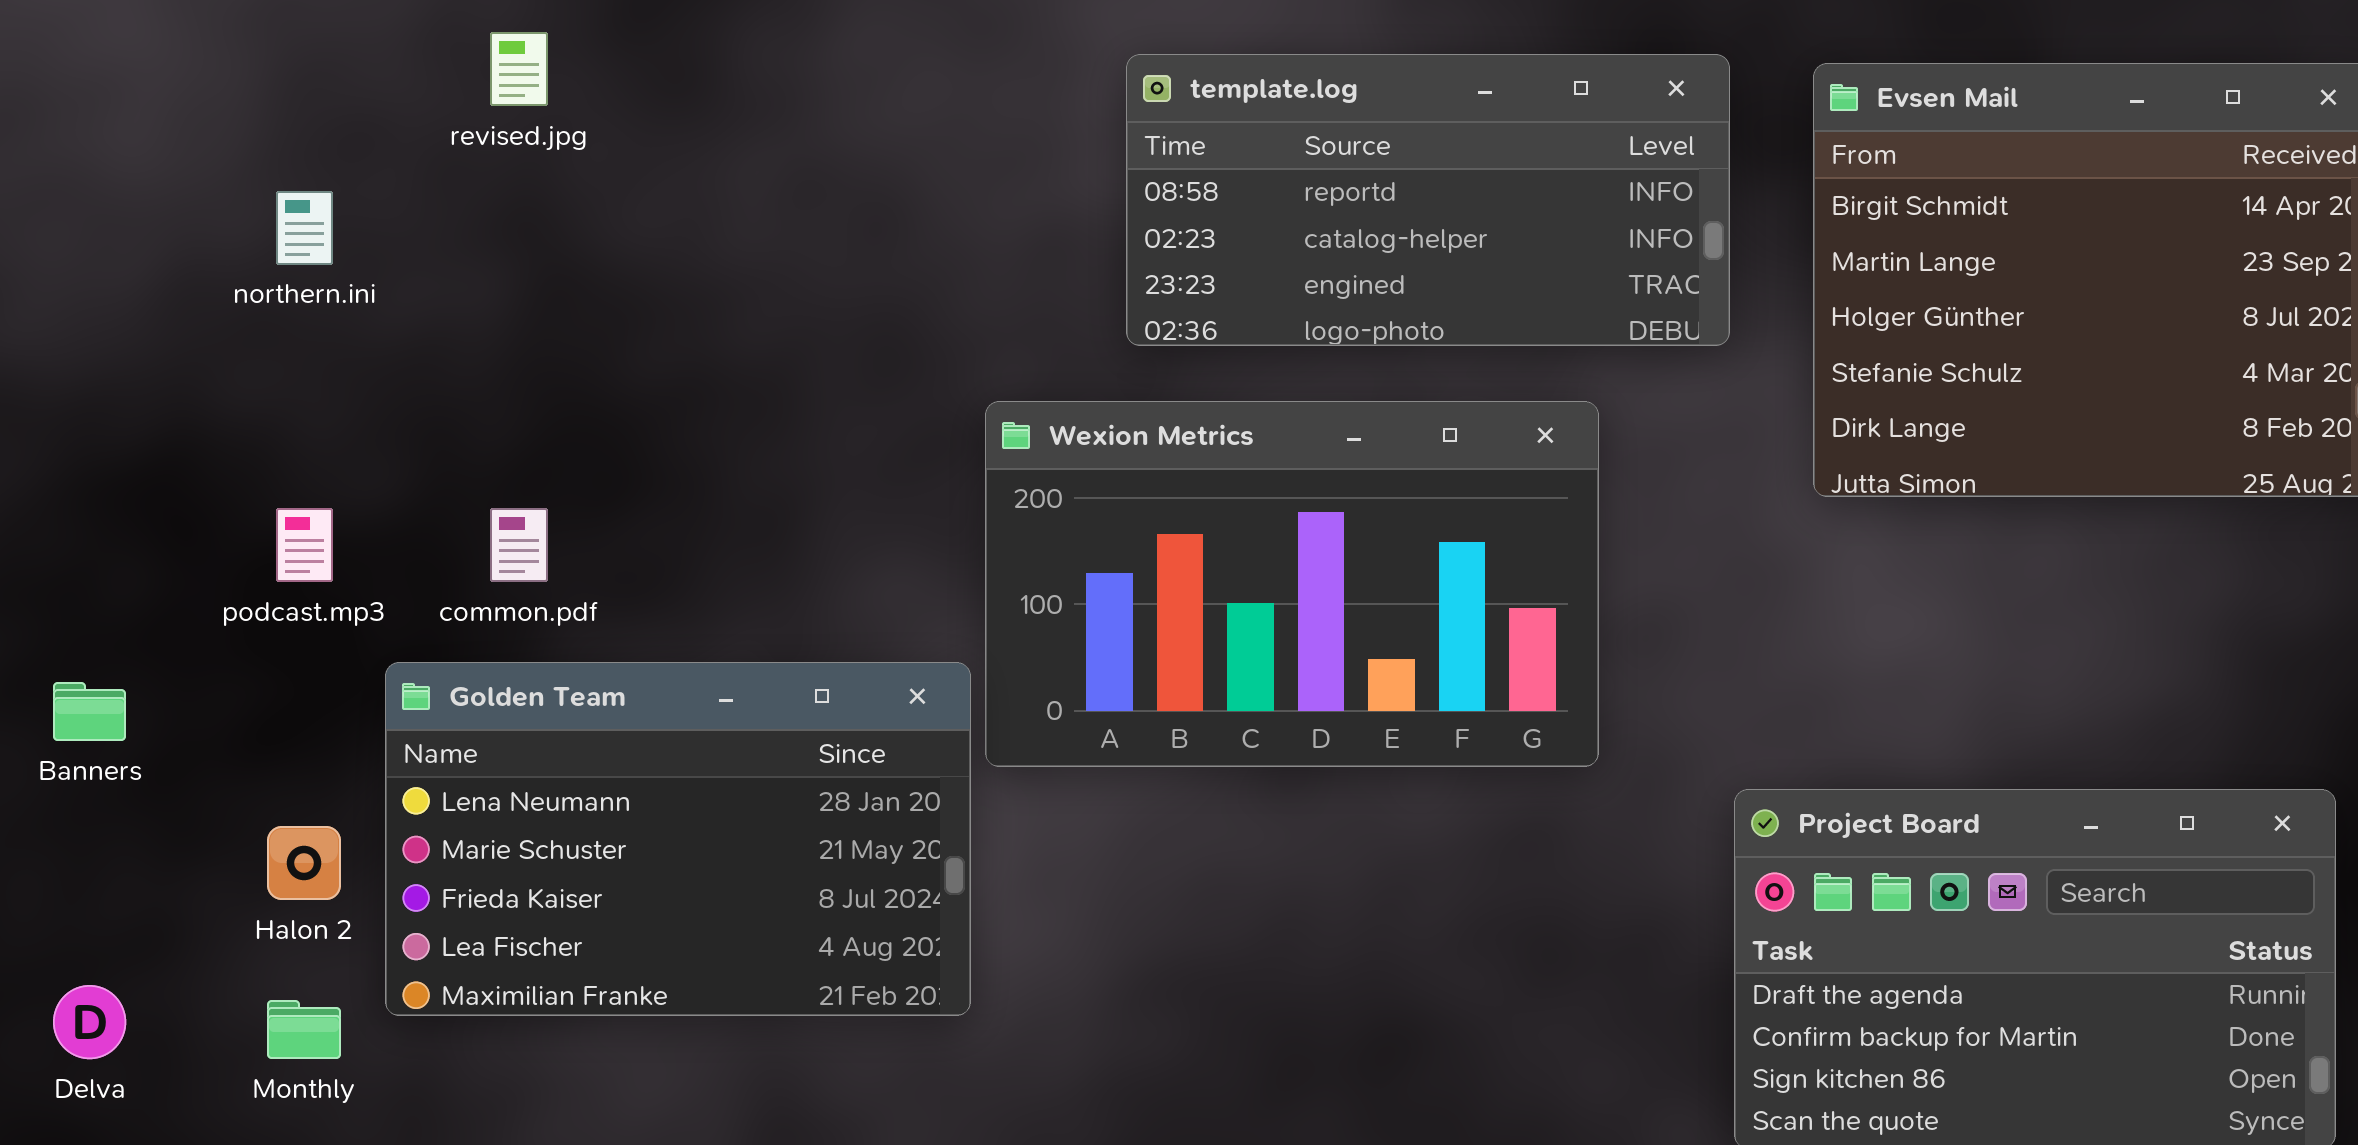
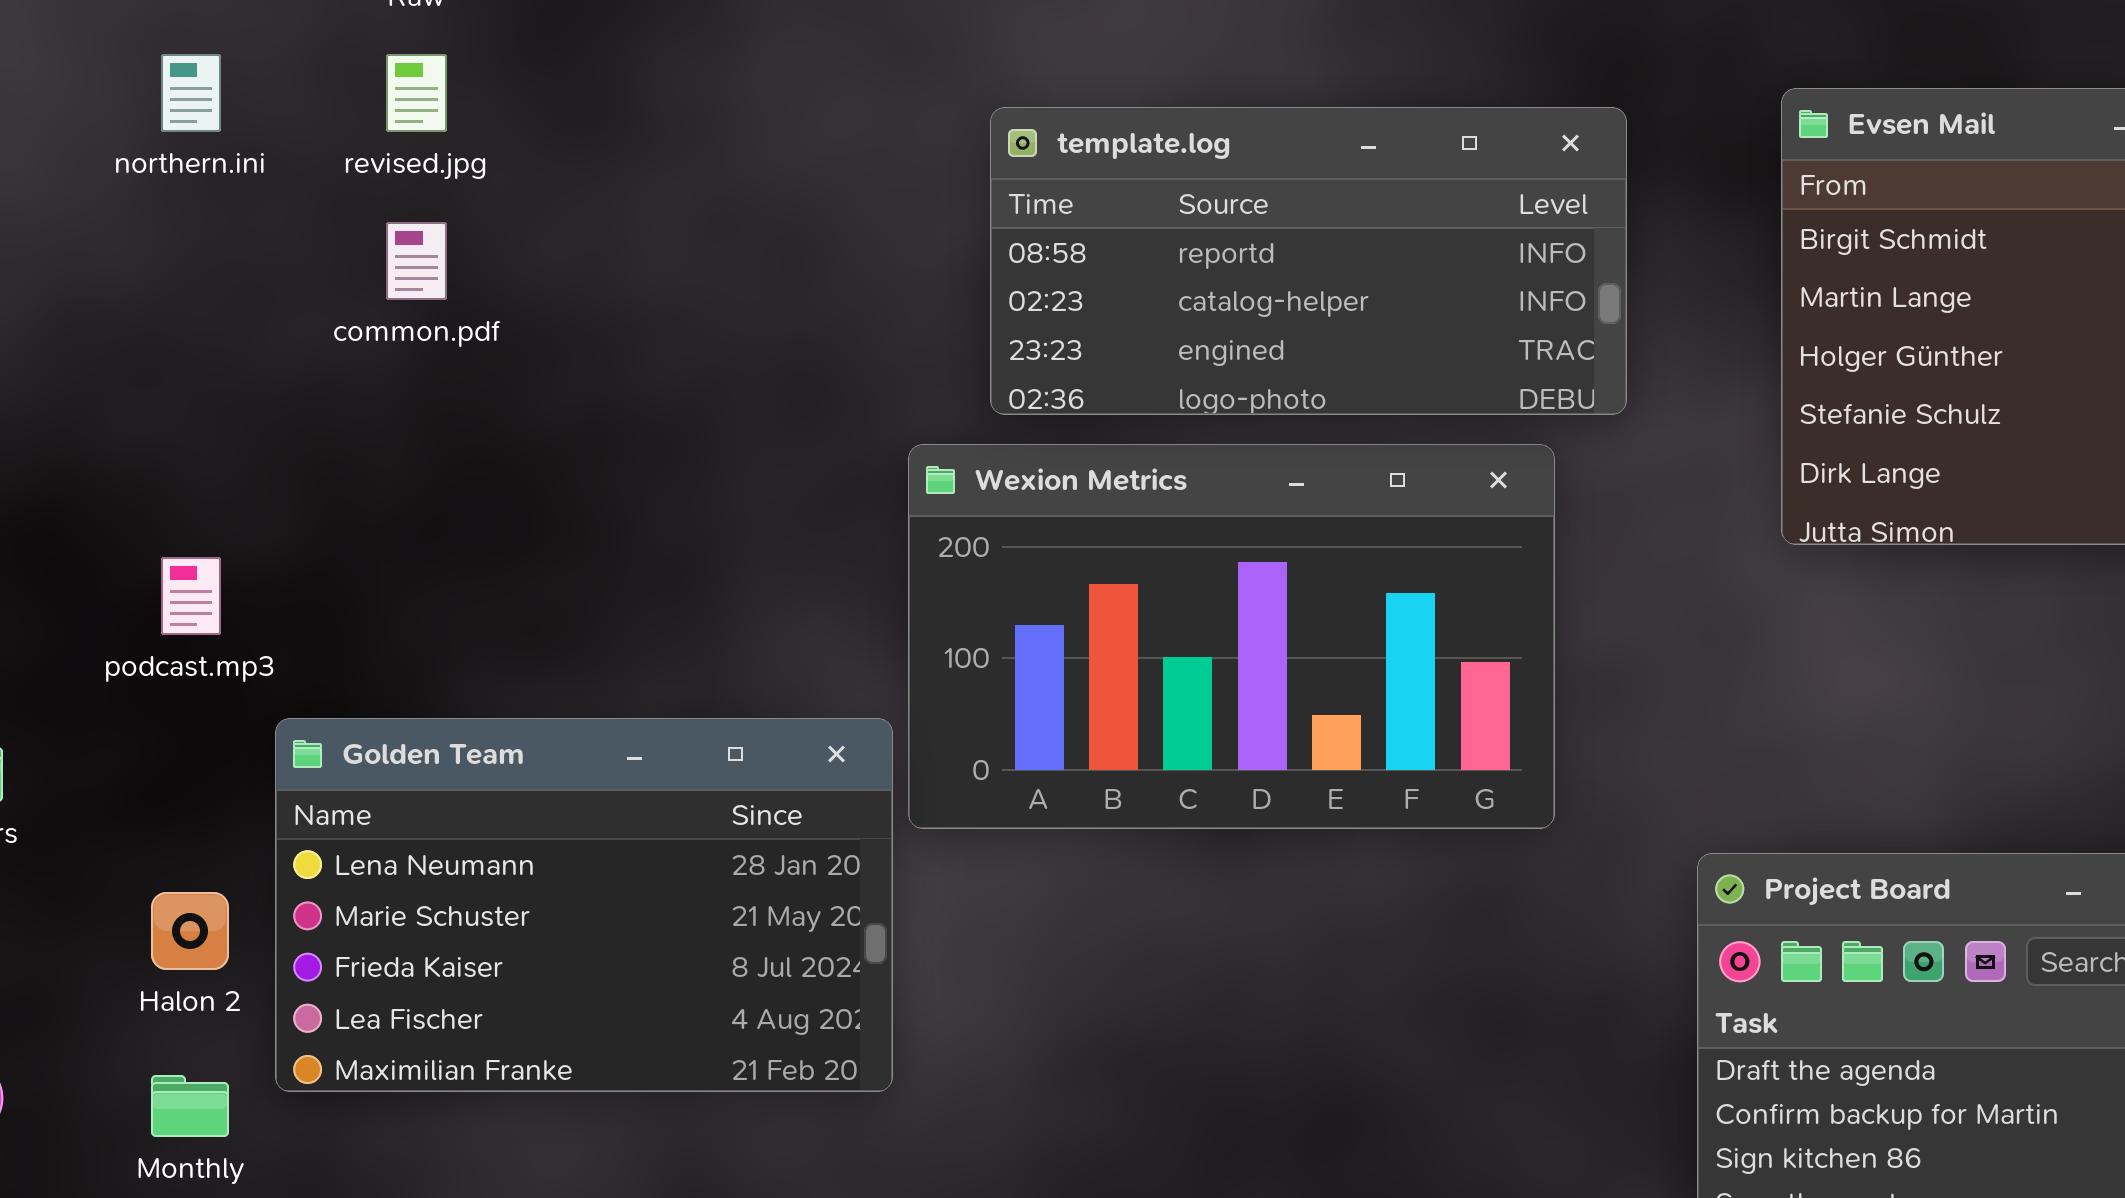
template.log: [1126,54,1730,346] -> [990,107,1627,415], moved
northern.ini: [276,191,333,265] -> [161,54,221,132], moved
common.pdf: [490,508,548,582] -> [386,222,447,300], moved

